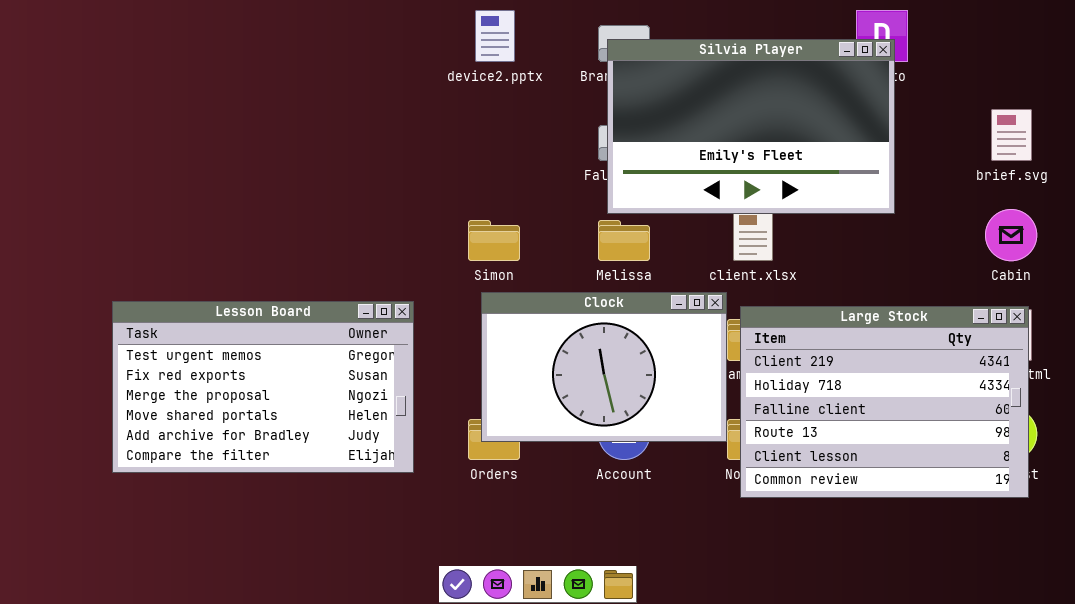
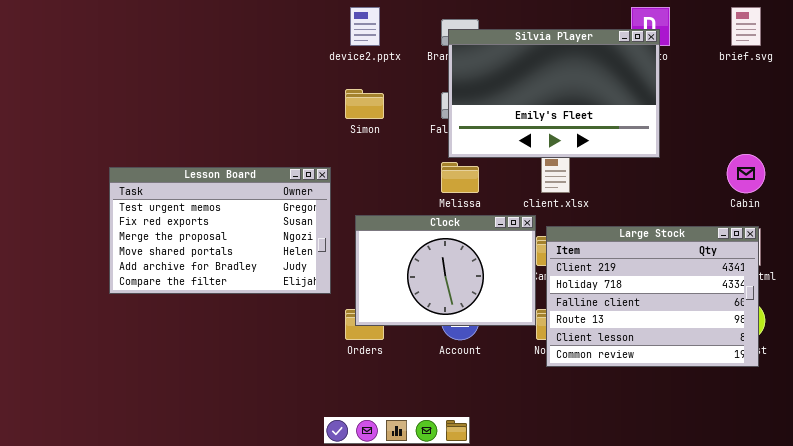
brief.svg: [991,109,1032,161] -> [731,7,761,46], moved
Simon: [468,220,520,261] -> [345,89,384,119], moved
Lesson Board: [112,301,414,473] -> [109,167,331,294], moved

